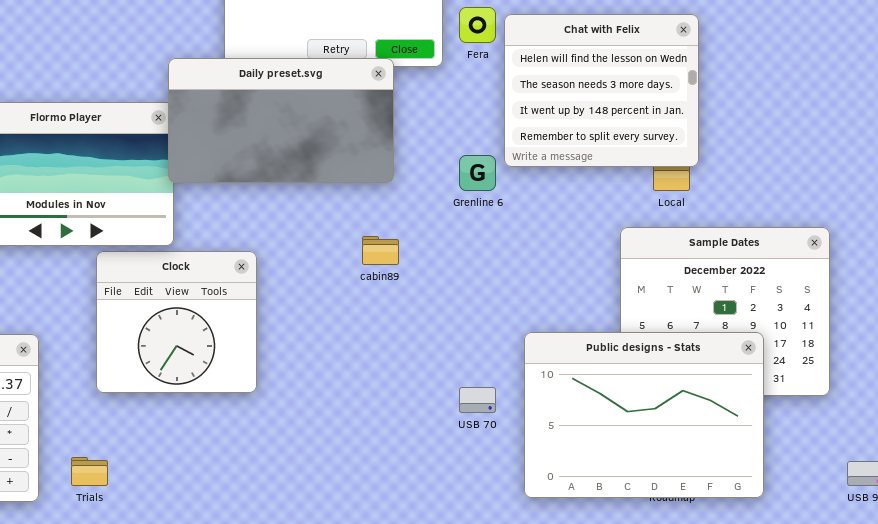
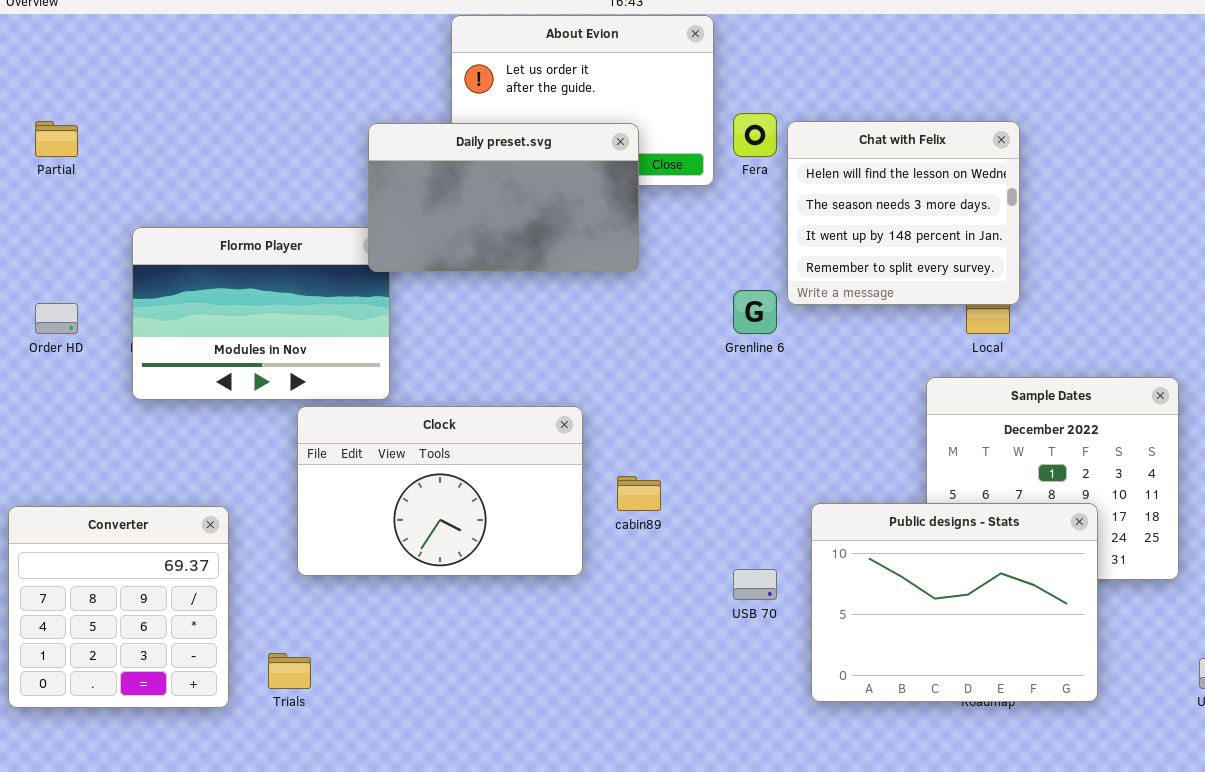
Daily preset.svg: [168,58,394,183] -> [368,123,639,272], moved
cabin89: [362,236,399,265] -> [617,476,661,511], moved
Clock: [96,251,257,393] -> [297,406,583,576], resized

